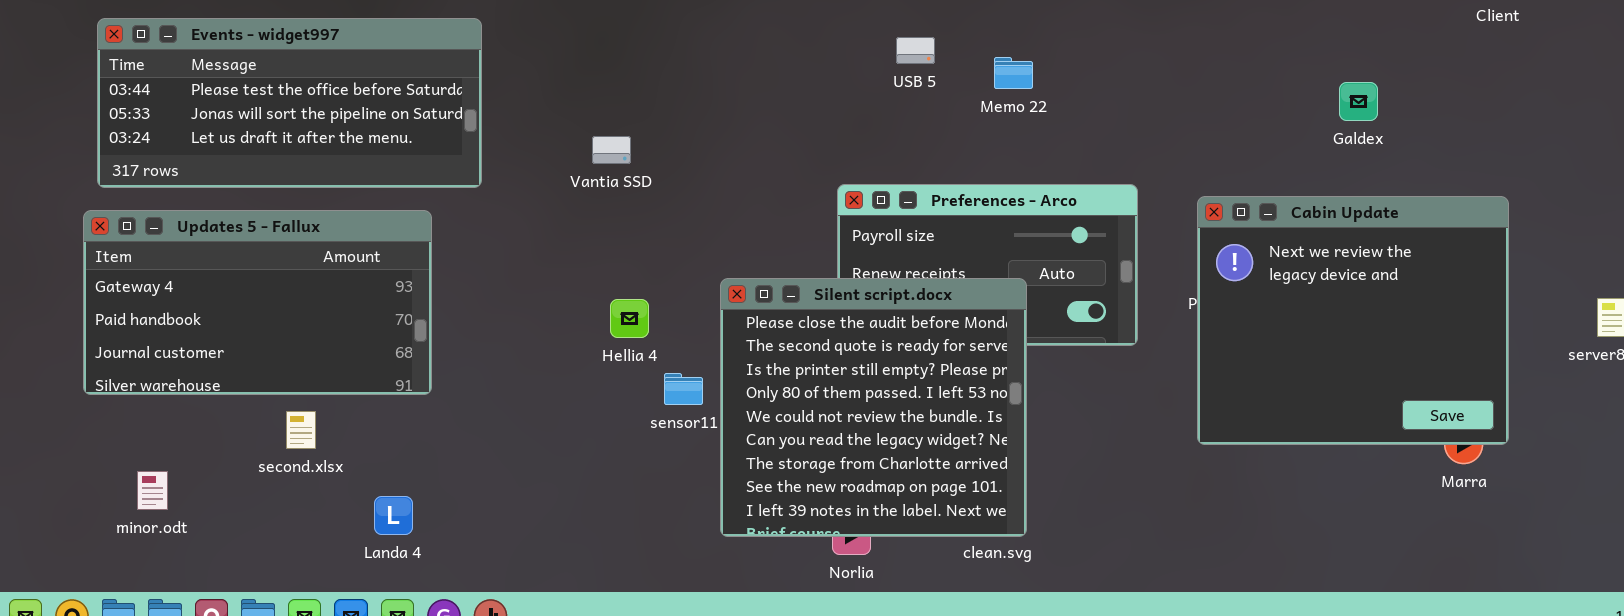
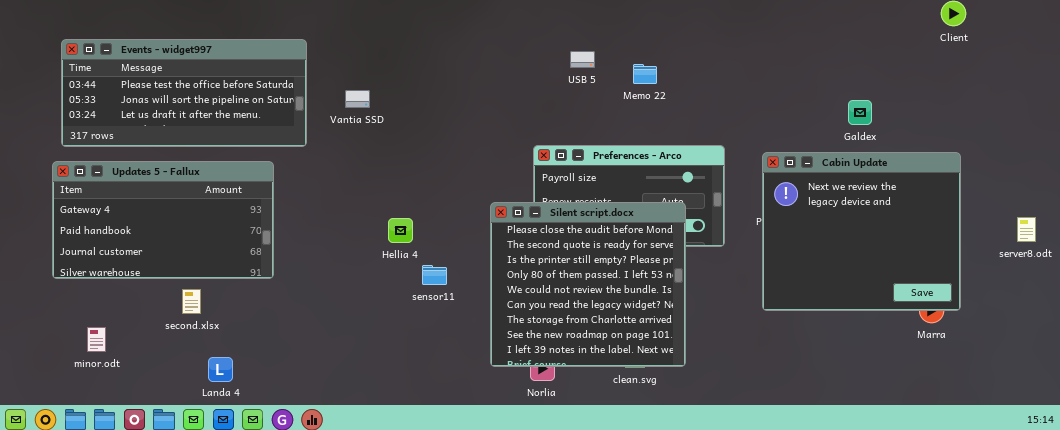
Galdex: [1339,82,1378,121] -> [848,100,872,125], moved
Vantia SSD: [592,136,631,164] -> [345,90,370,108], moved
Silent script.docx: [720,278,1027,537] -> [490,202,686,367], moved
Landa 4: [374,496,413,535] -> [208,357,233,382], moved

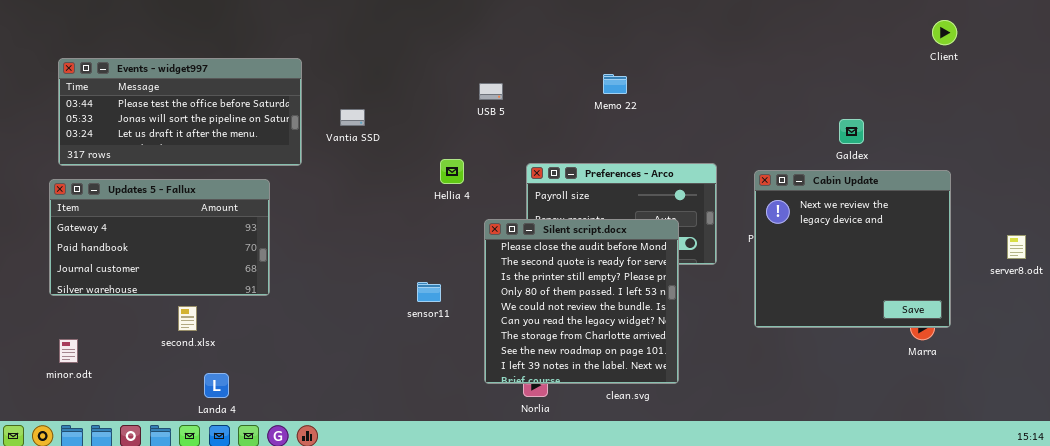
USB 5: [570,51,595,68] -> [479,83,503,100], moved
Memo 22: [633,64,657,84] -> [603,74,627,94], moved
Hellia 4: [388,218,413,243] -> [440,159,464,184], moved
minor.odt: [87,327,106,352] -> [59,339,78,363], moved

